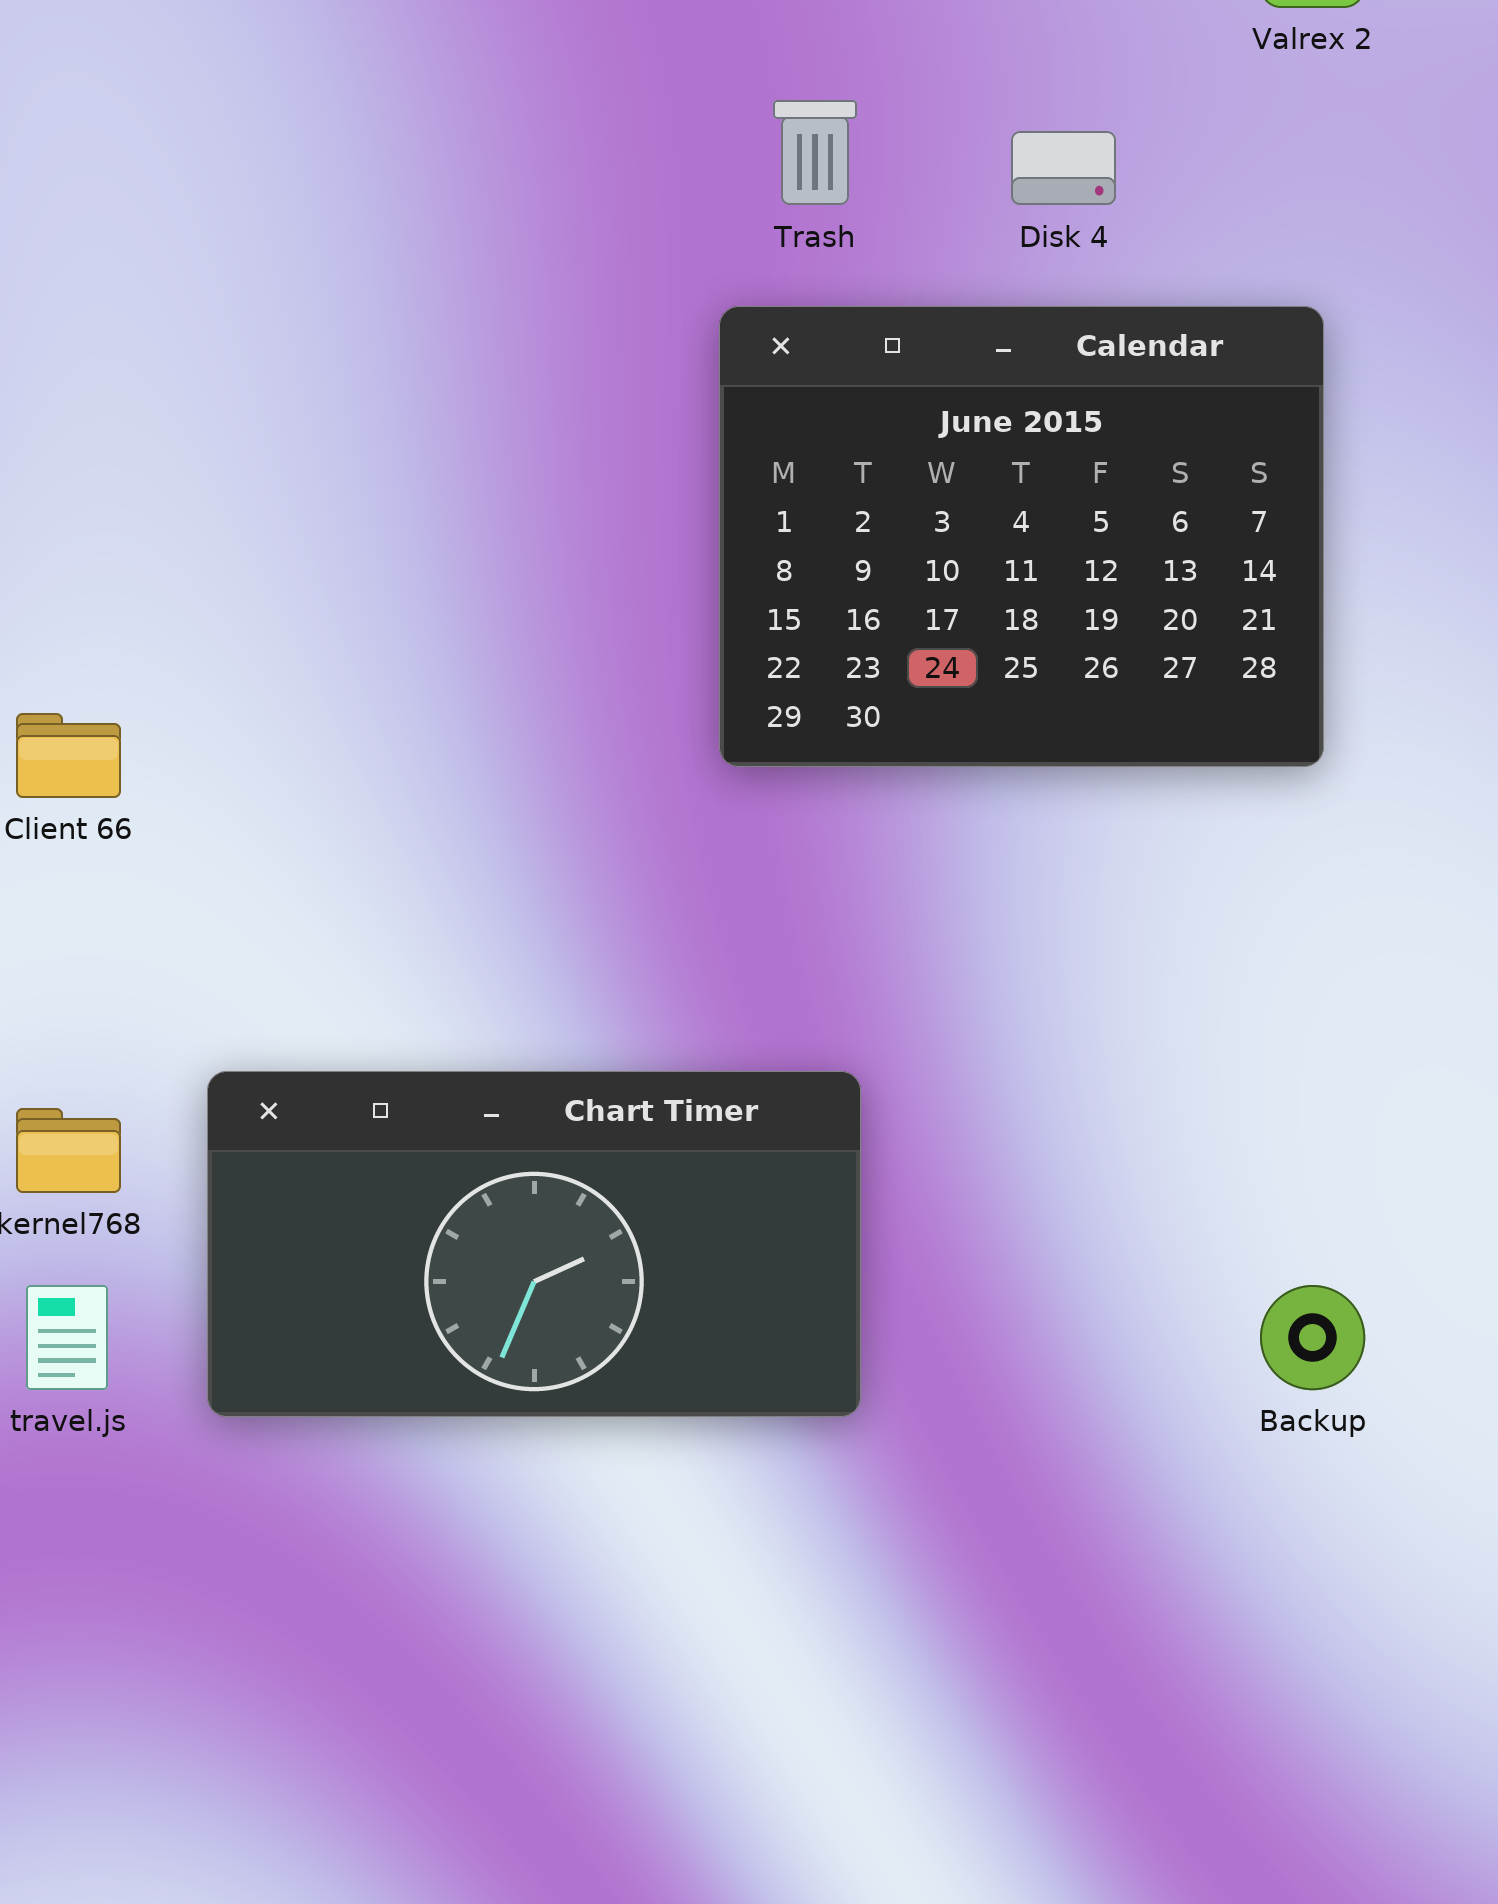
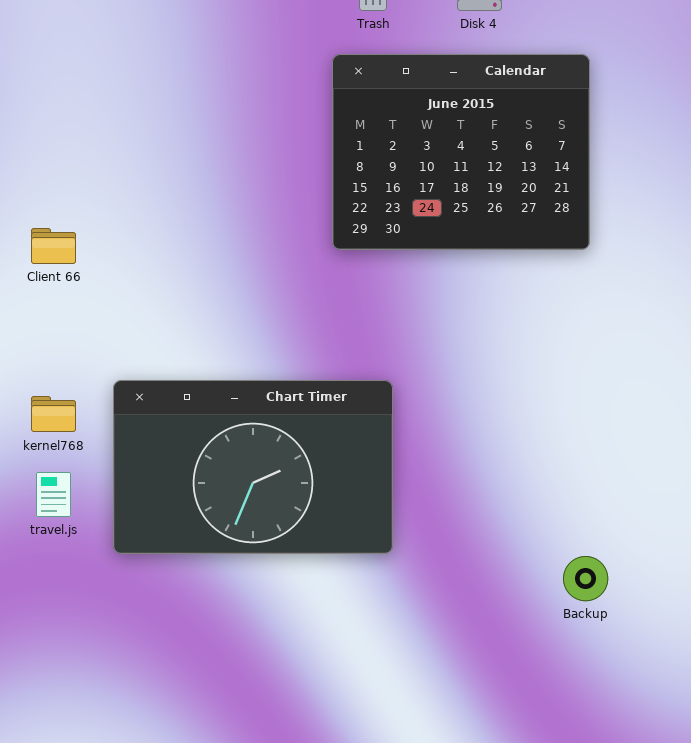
Chart Timer: [207,1071,861,1417] -> [113,380,393,554], resized
Backup: [1260,1285,1365,1390] -> [563,556,608,601], moved

